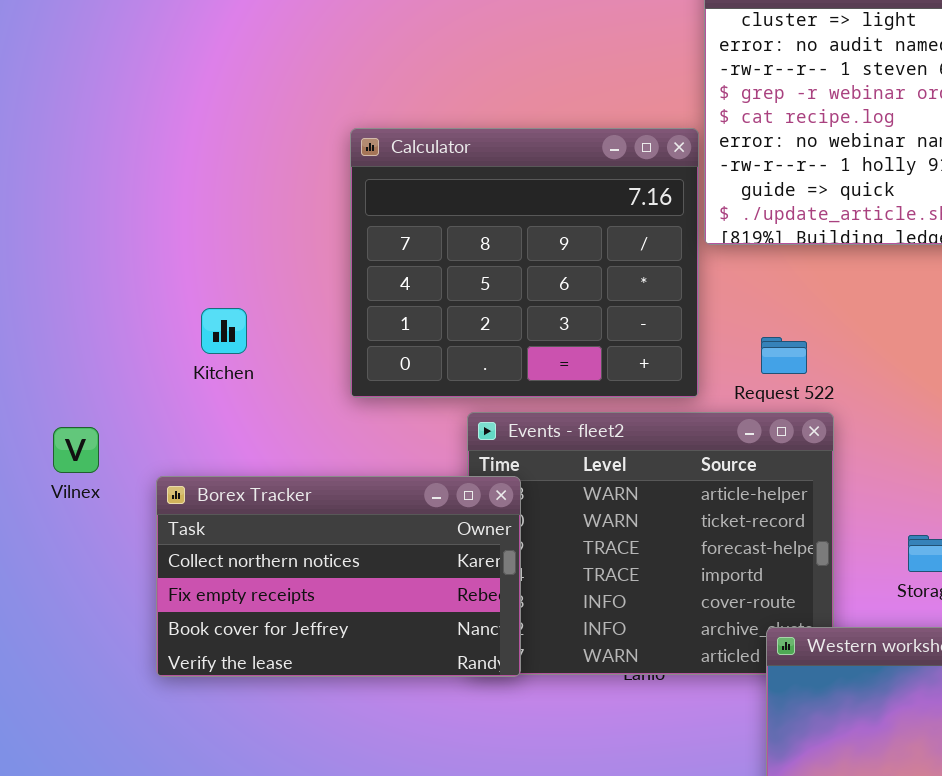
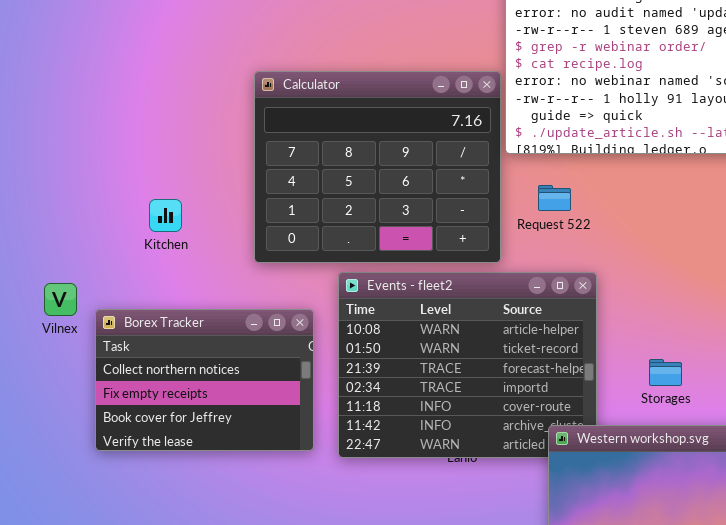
Request 522: [761,337,807,374] -> [538,185,571,211], moved
Borex Tracker: [156,476,521,677] -> [95,309,314,451], moved, resized

